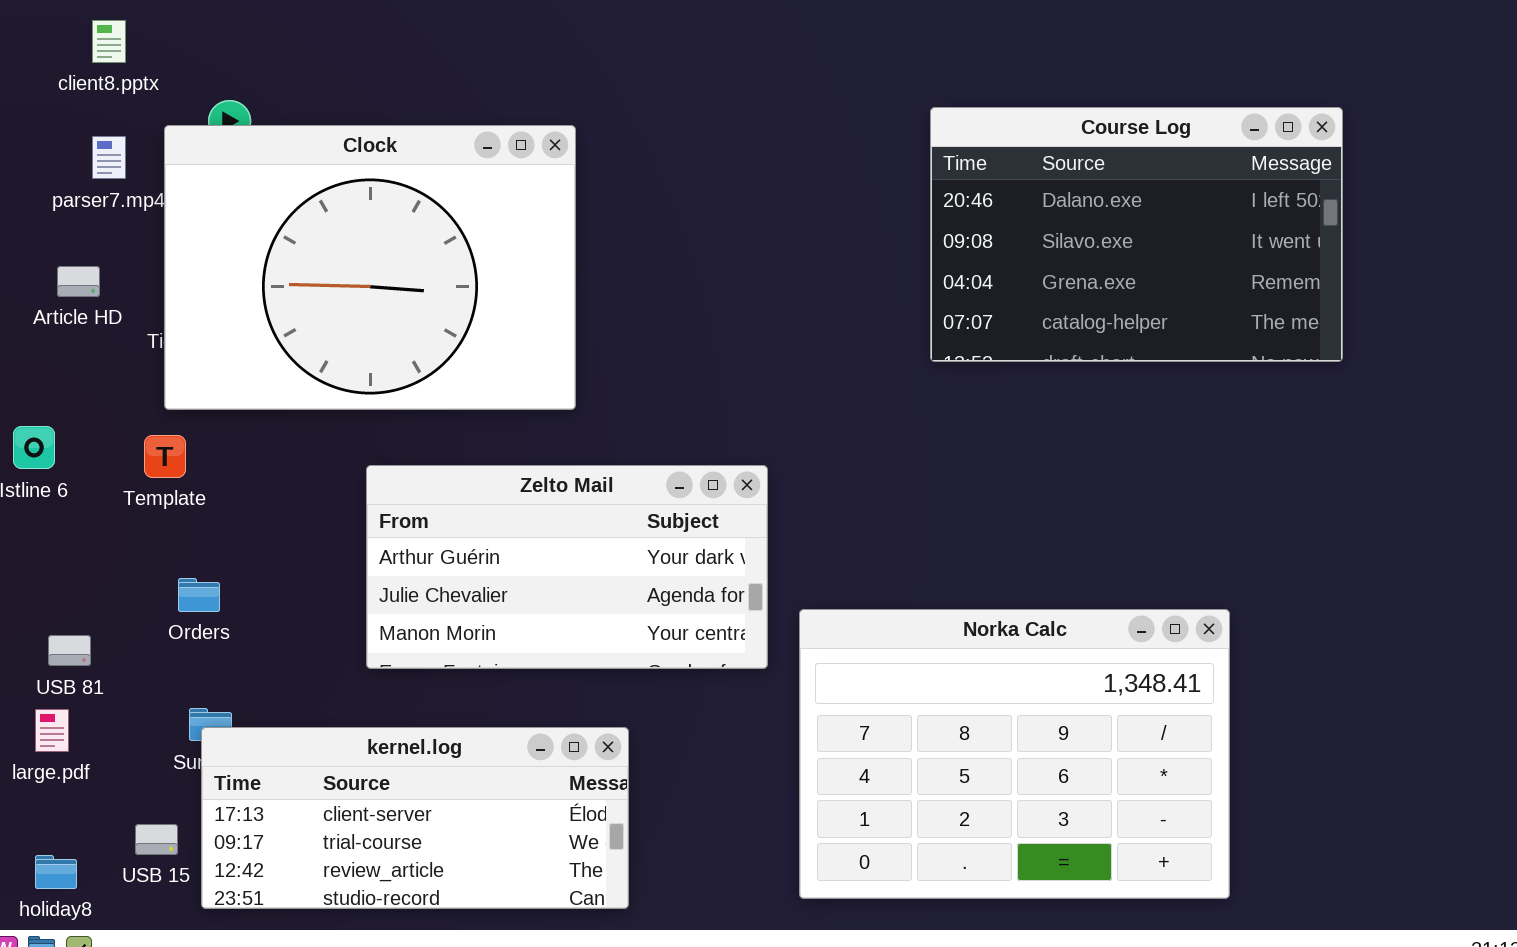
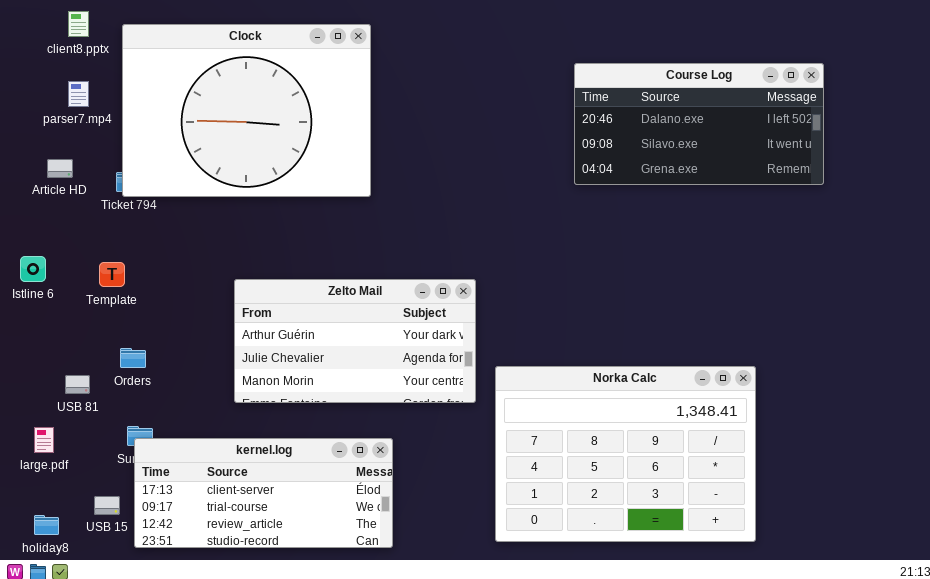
Course Log: [930,107,1343,362] -> [574,63,824,185], resized
Clock: [164,125,576,410] -> [122,24,371,197], moved
USB 81: [48,635,91,666] -> [65,375,90,394], moved

